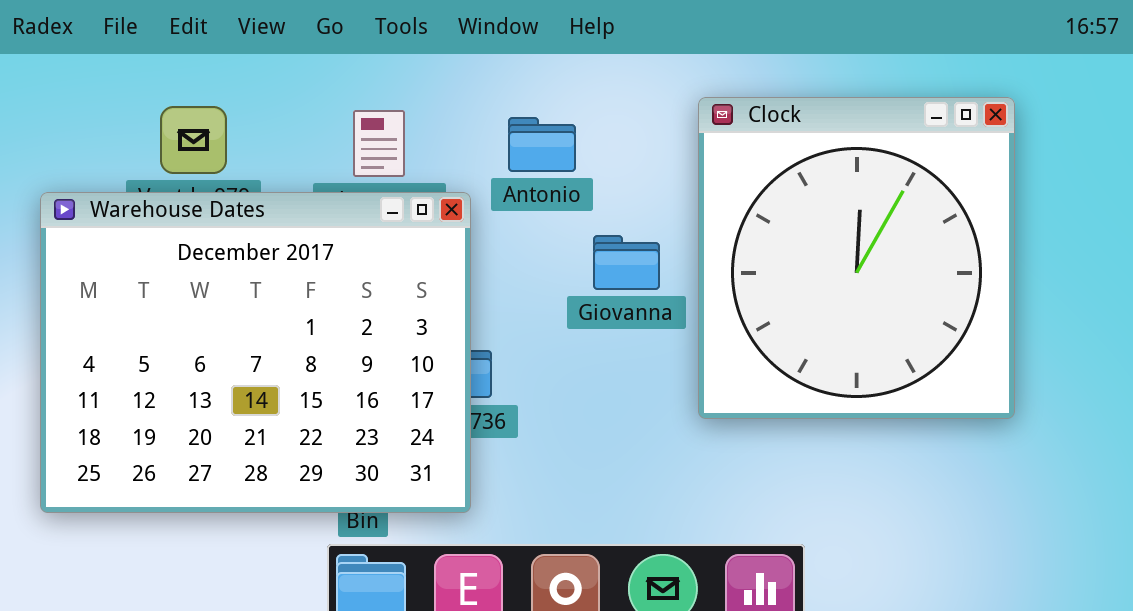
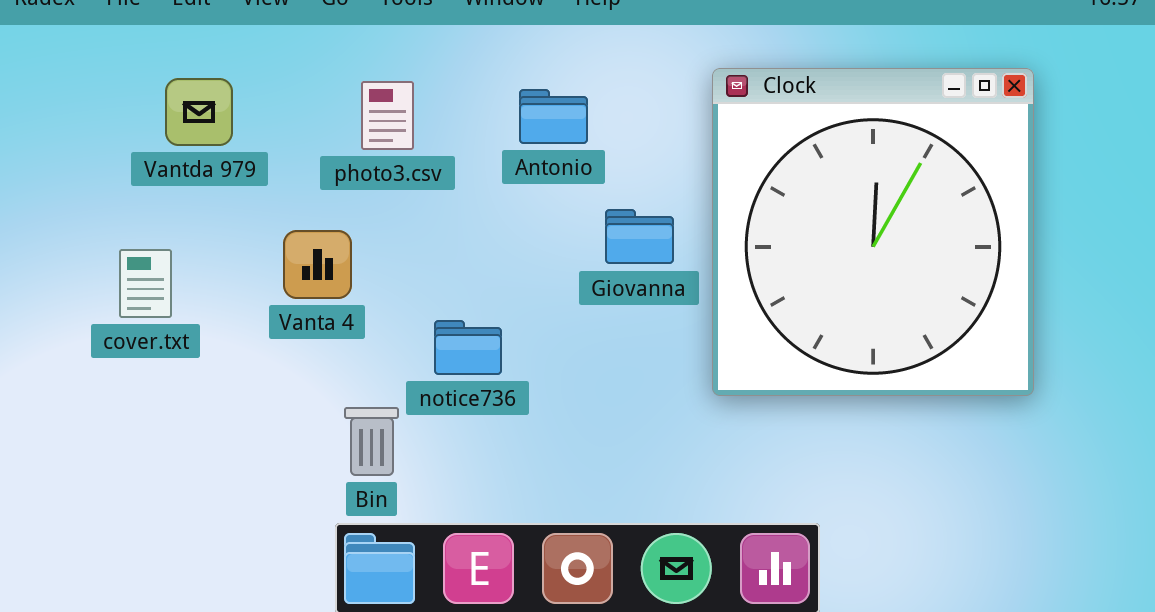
Warehouse Dates: [40,192,471,513] -> none, closed

